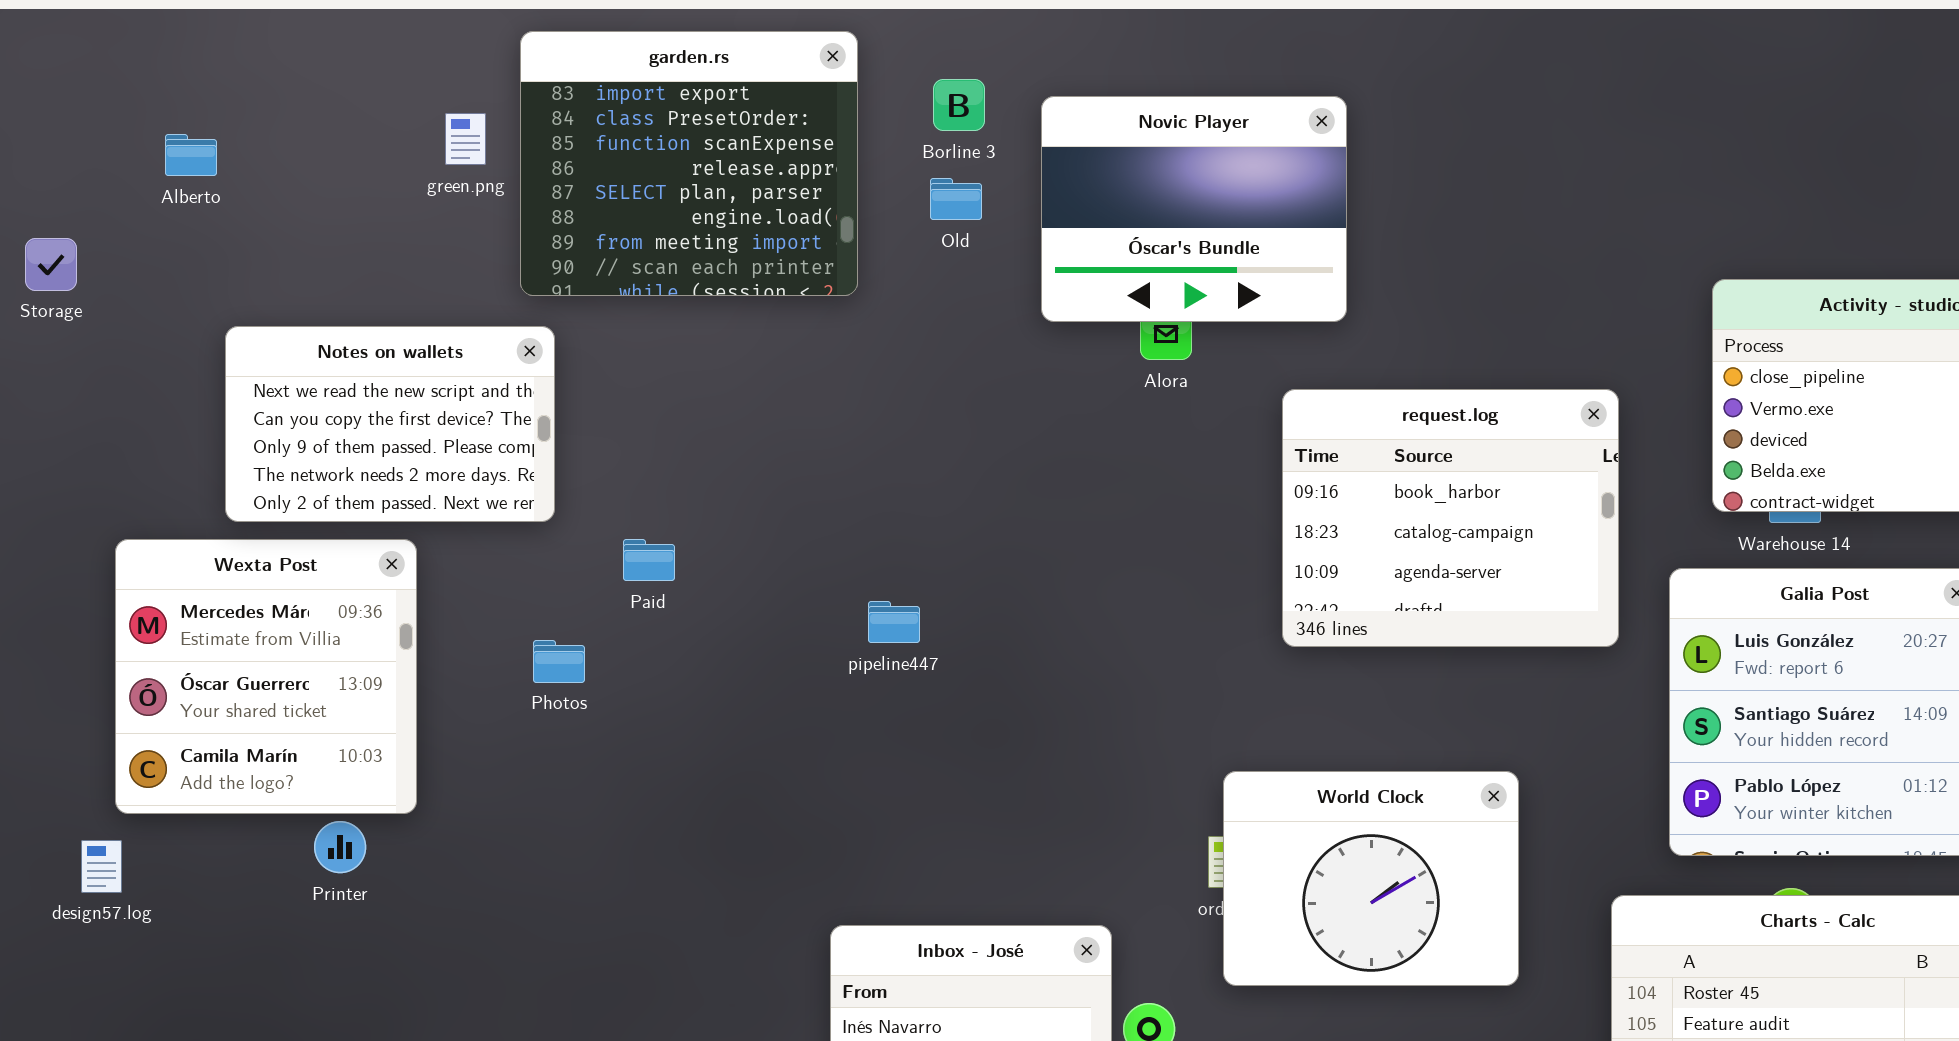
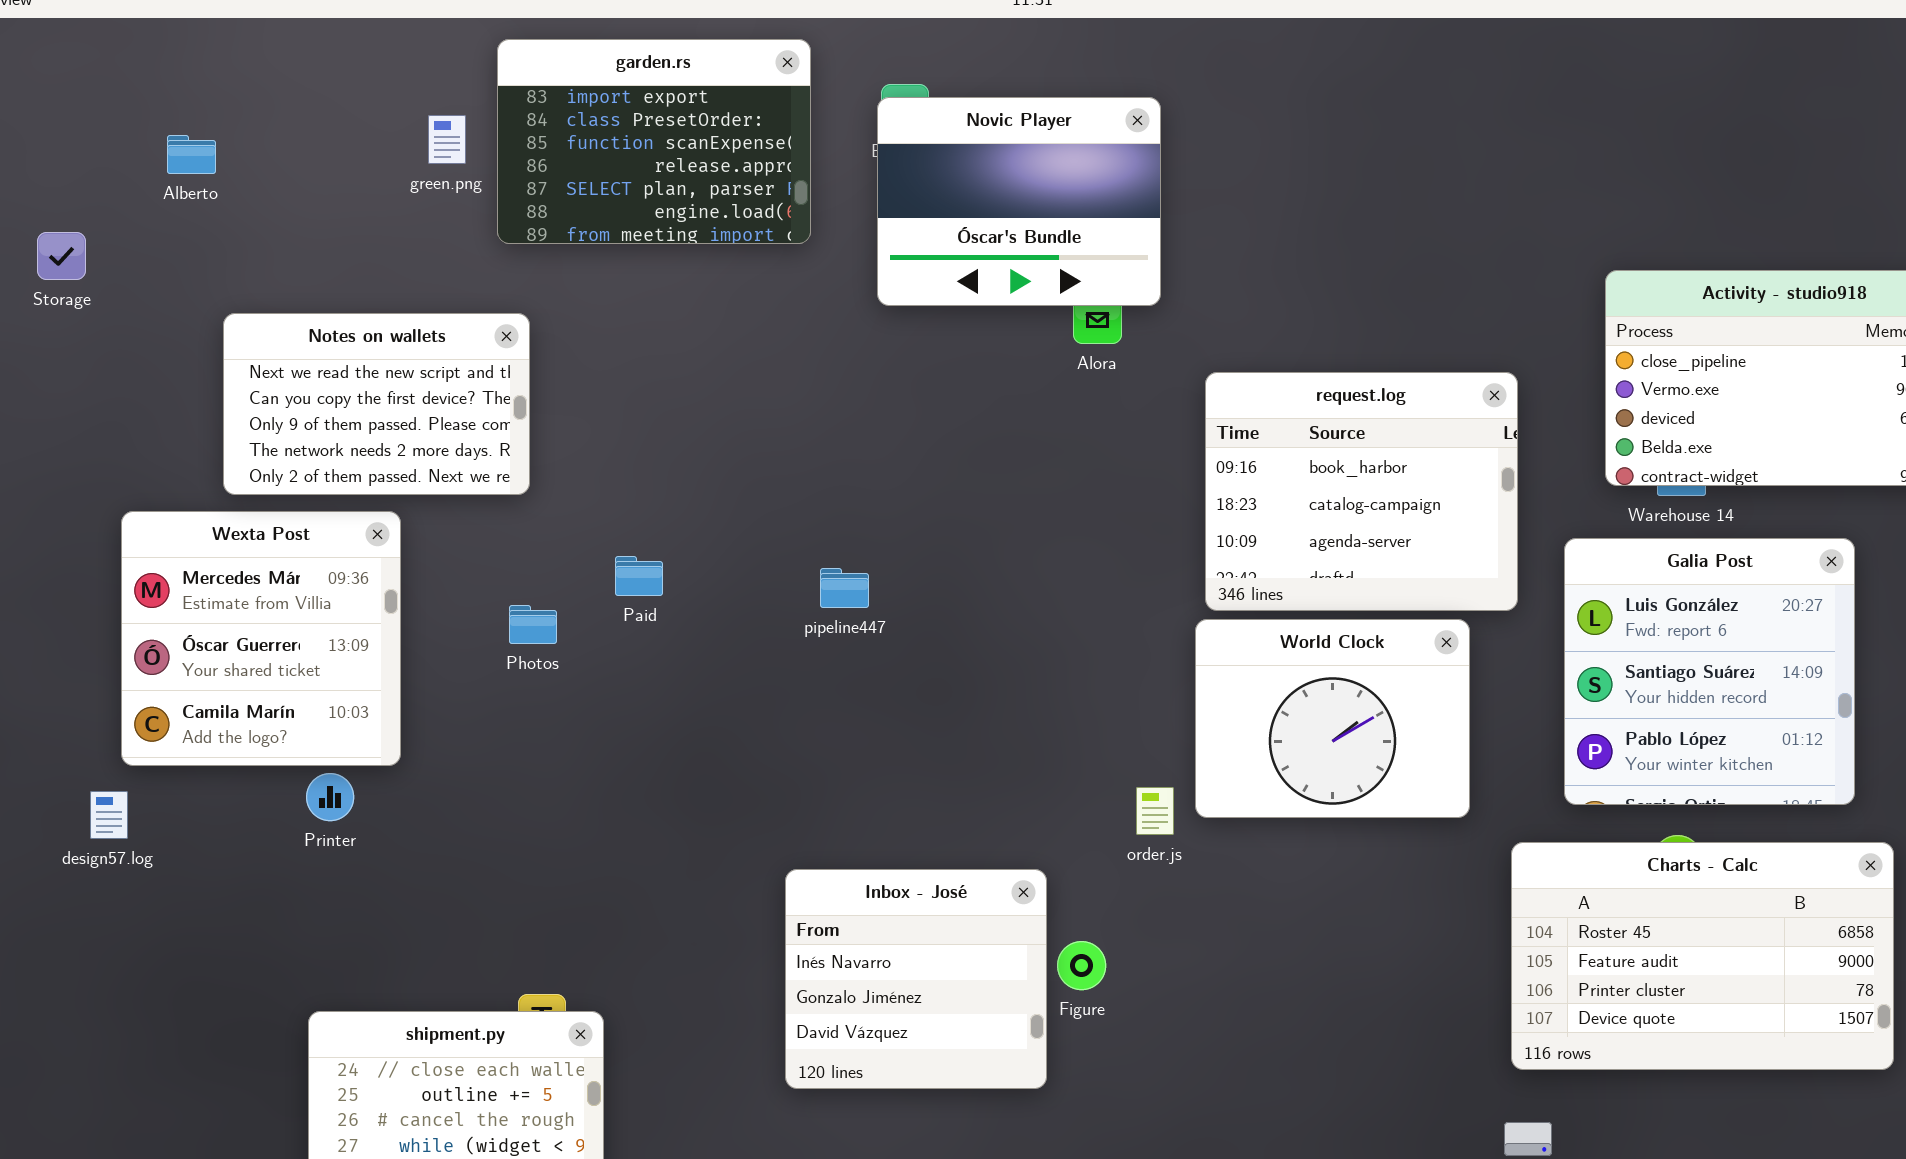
garden.rs: [520,31,858,296] -> [497,39,811,244], resized
Novic Player: [1041,96,1347,322] -> [877,97,1161,306], moved
Paid: [623,539,675,581] -> [615,556,663,596], moved
World Clock: [1223,771,1519,986] -> [1195,619,1470,818], moved

